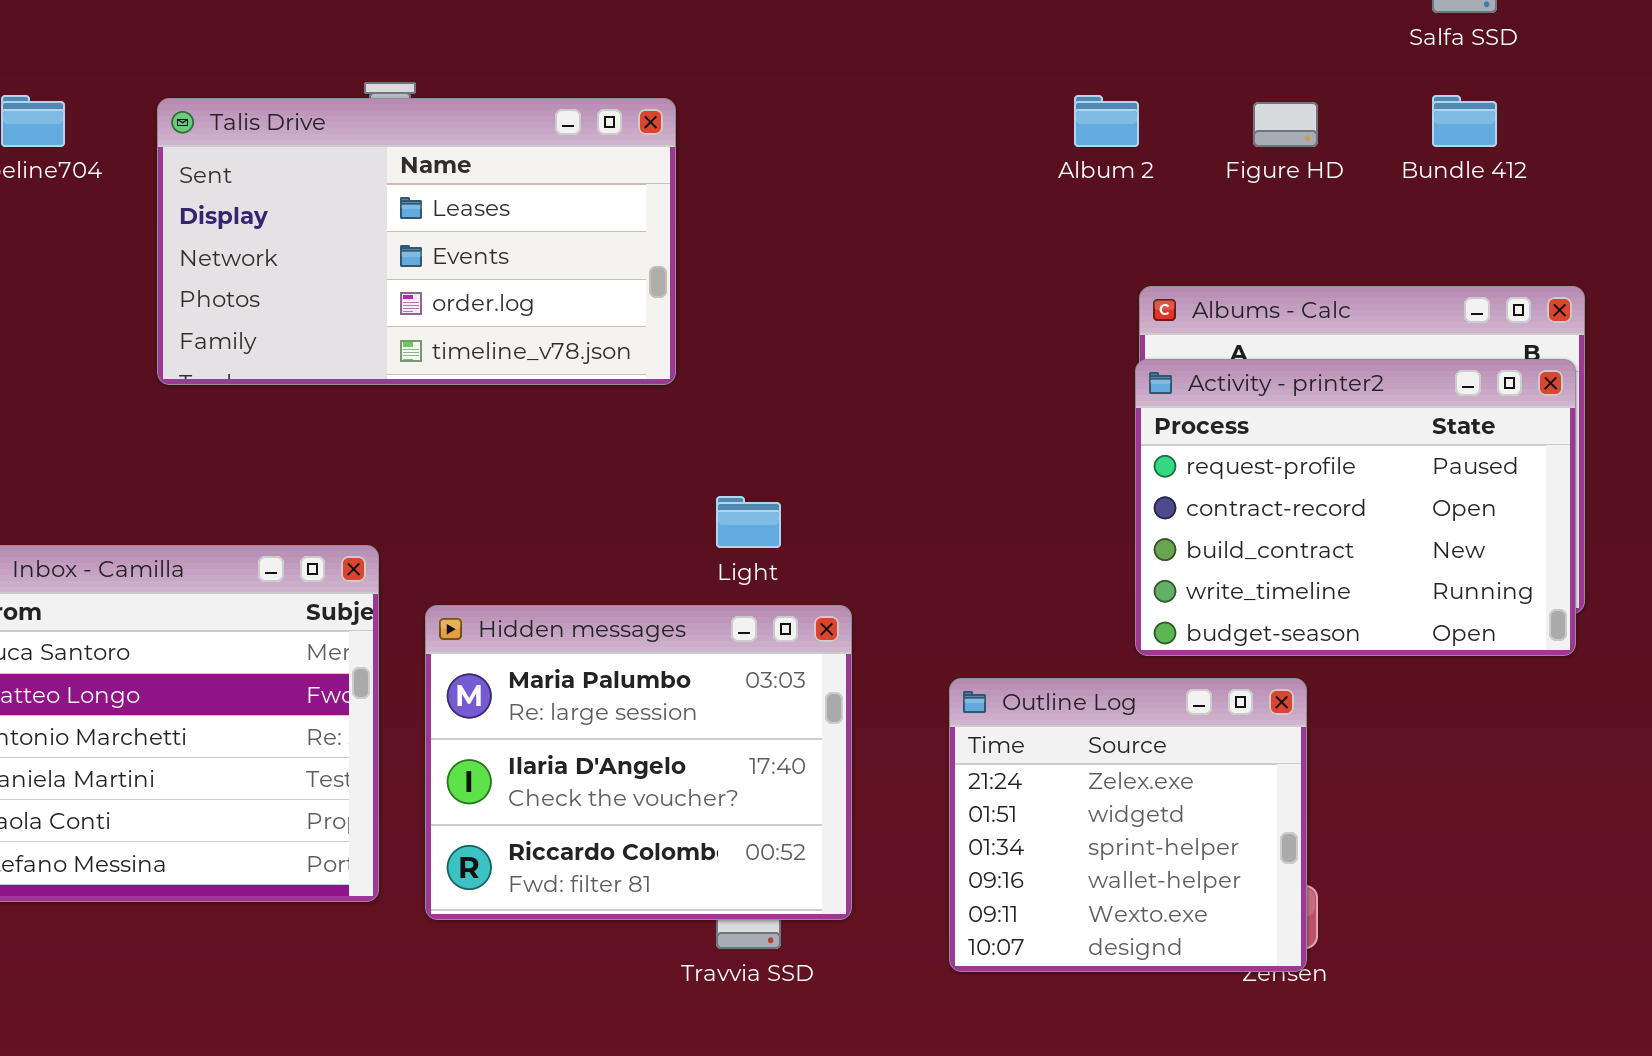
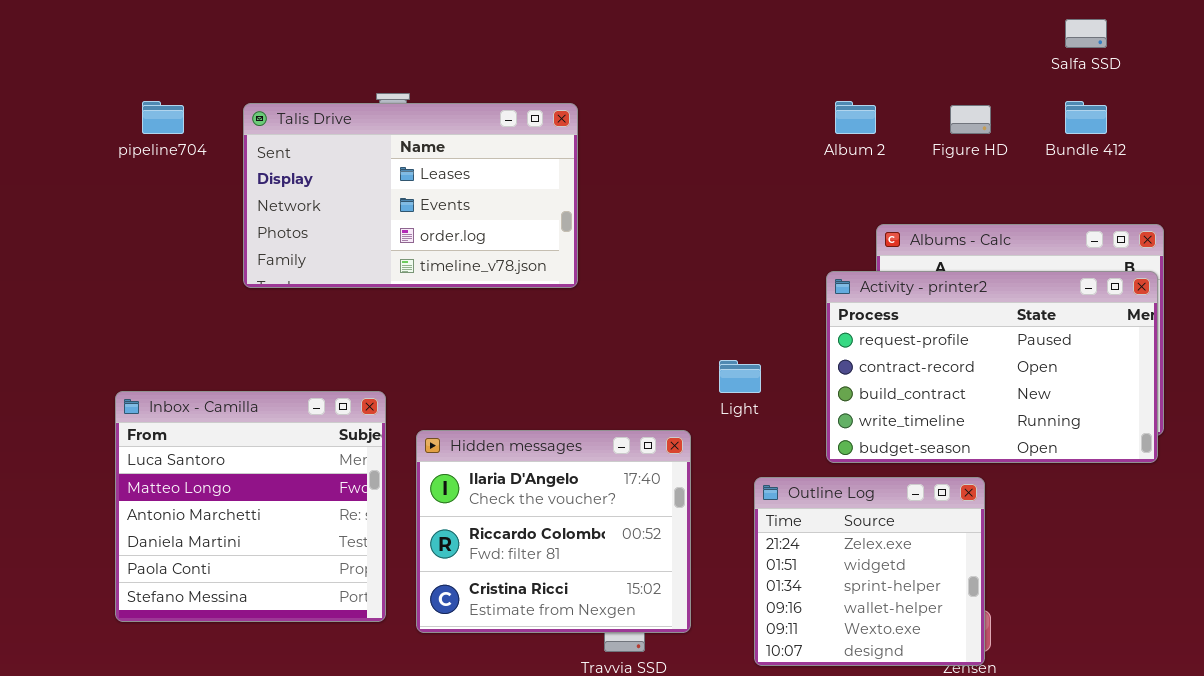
Activity - printer2: [1135,359,1576,656] -> [826,271,1158,463], resized
Light: [716,496,781,548] -> [719,360,761,393], moved
Hidden messages: [425,605,852,920] -> [416,430,691,633], scrolled down 1 row

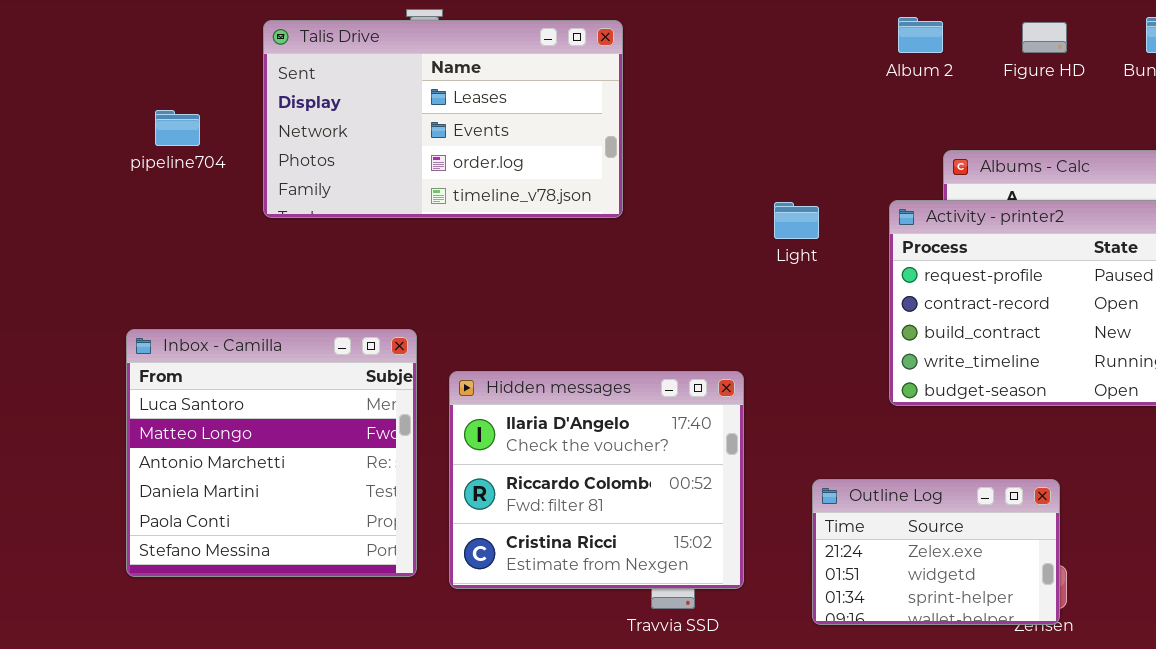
pipeline704: [142,101,184,134] -> [155,110,200,146], moved
Light: [719,360,761,393] -> [774,202,819,239], moved
Outline Log: [754,477,985,666] -> [812,479,1060,625], resized

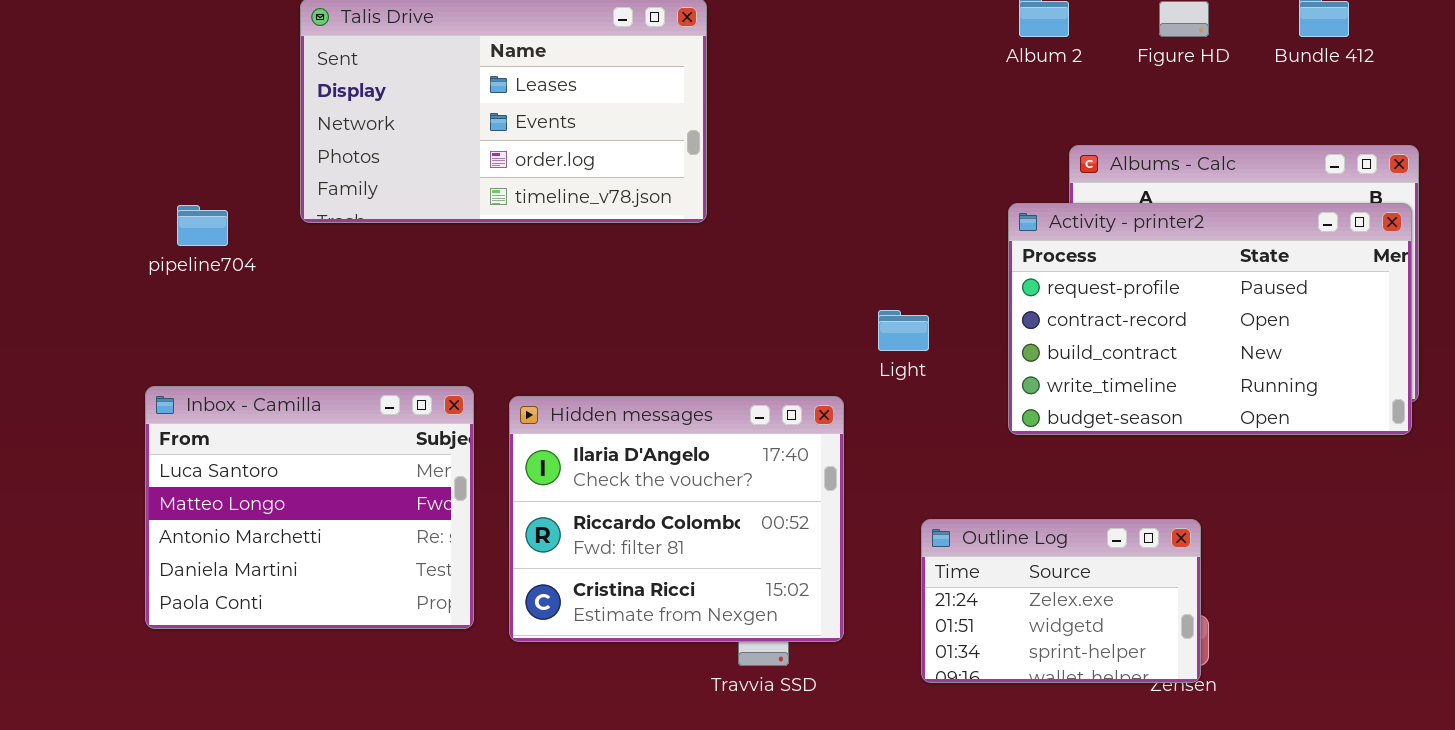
pipeline704: [155,110,200,146] -> [177,205,228,246], moved
Light: [774,202,819,239] -> [878,310,929,351], moved
Inbox - Camilla: [126,329,417,577] -> [145,386,474,629], resized

